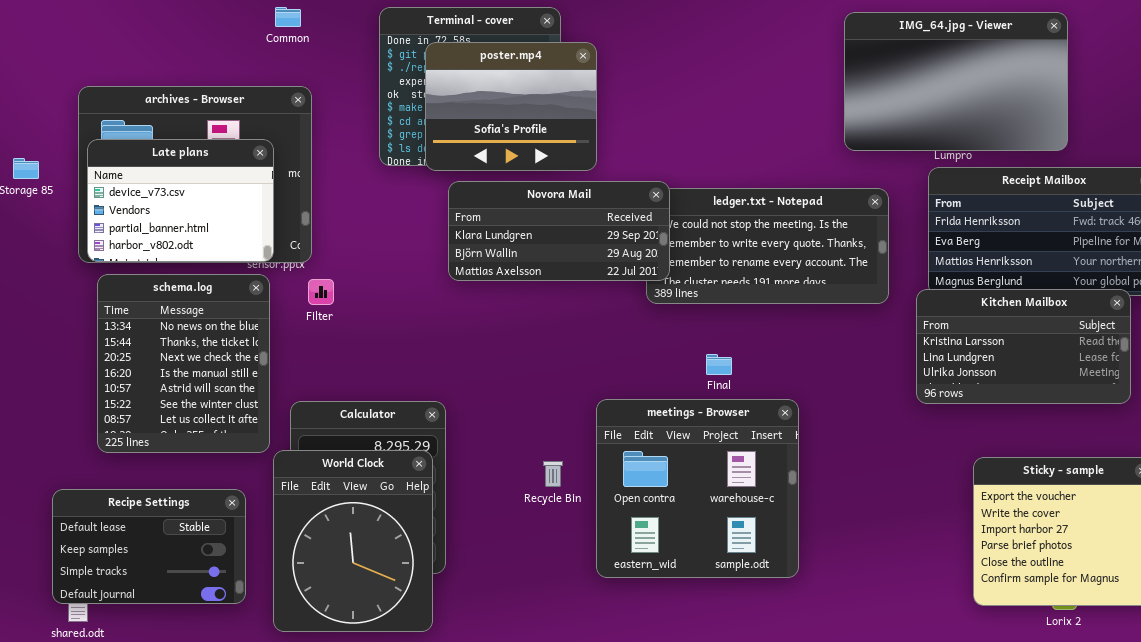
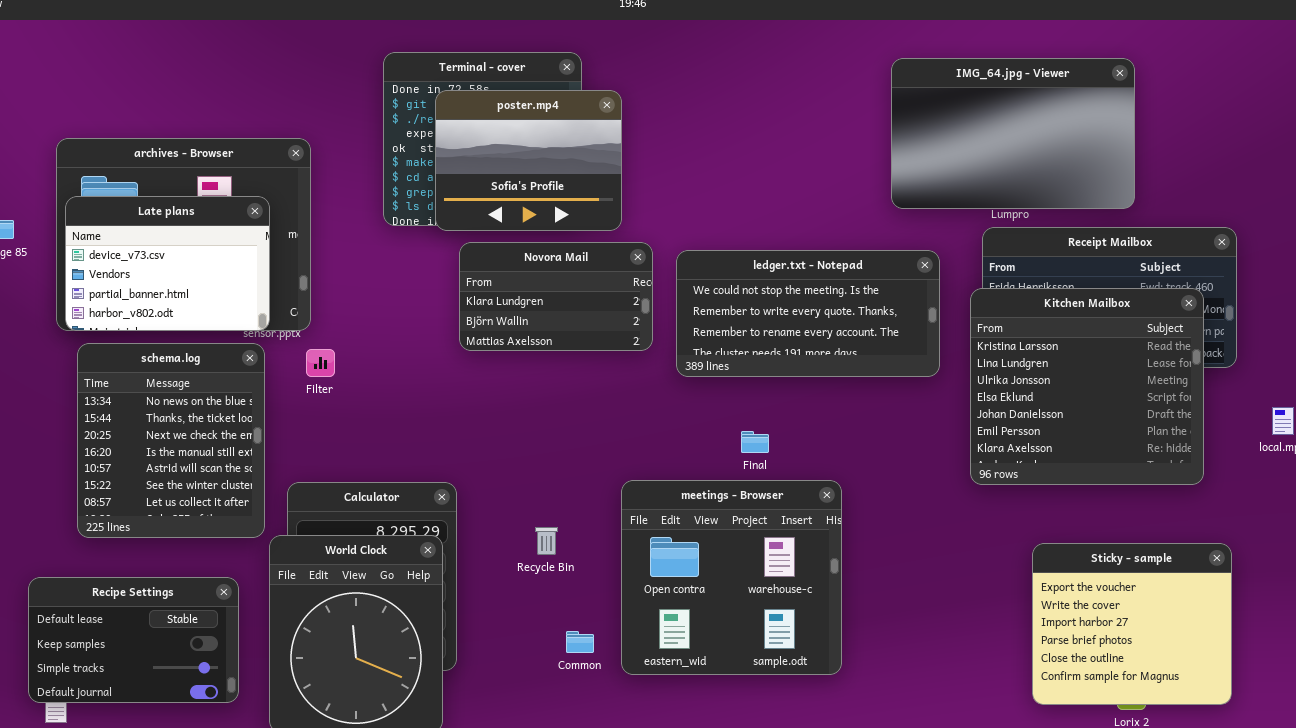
Common: [275,7,301,27] -> [566,631,594,653], moved
Novora Mail: [448,181,670,281] -> [459,242,653,351], resized
Kitchen Mailbox: [916,289,1131,404] -> [970,288,1204,485], resized
Recycle Bin: [543,461,563,487] -> [535,527,558,555], moved

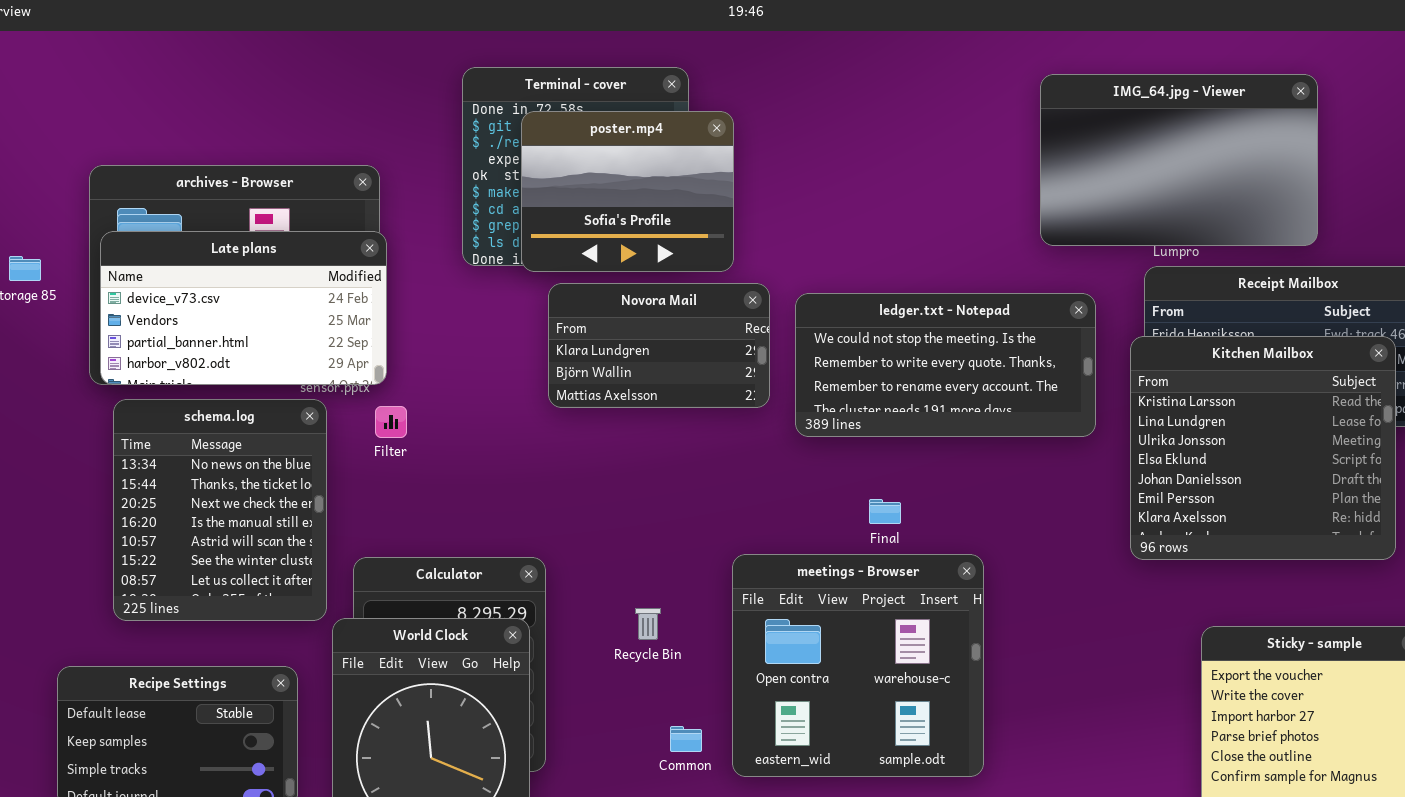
Late plans: [65,196,270,331] -> [100,231,387,385], resized

